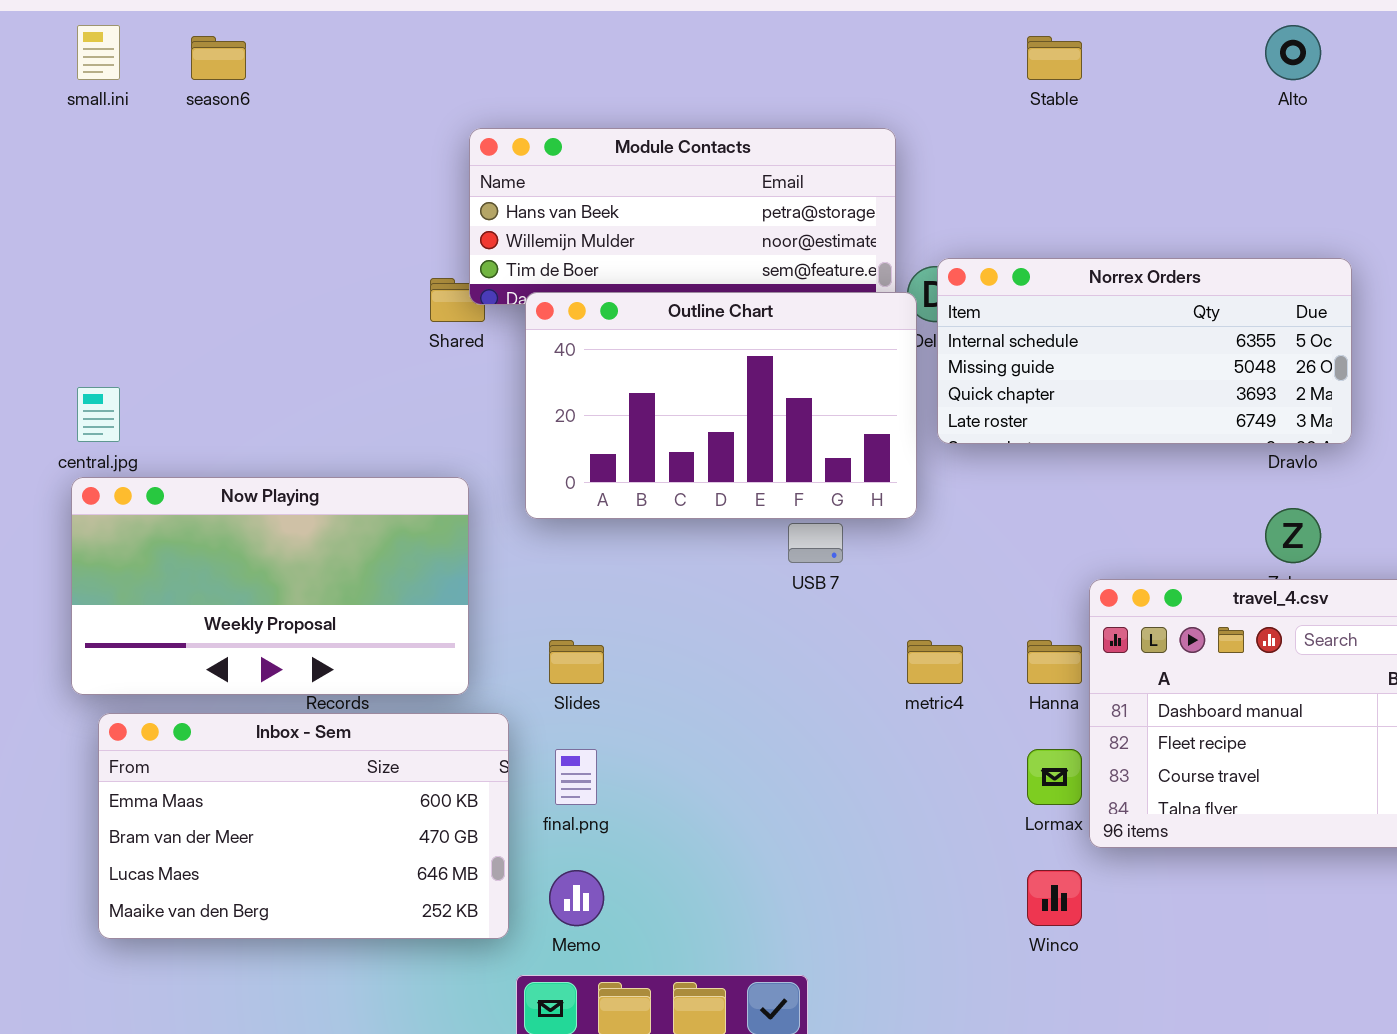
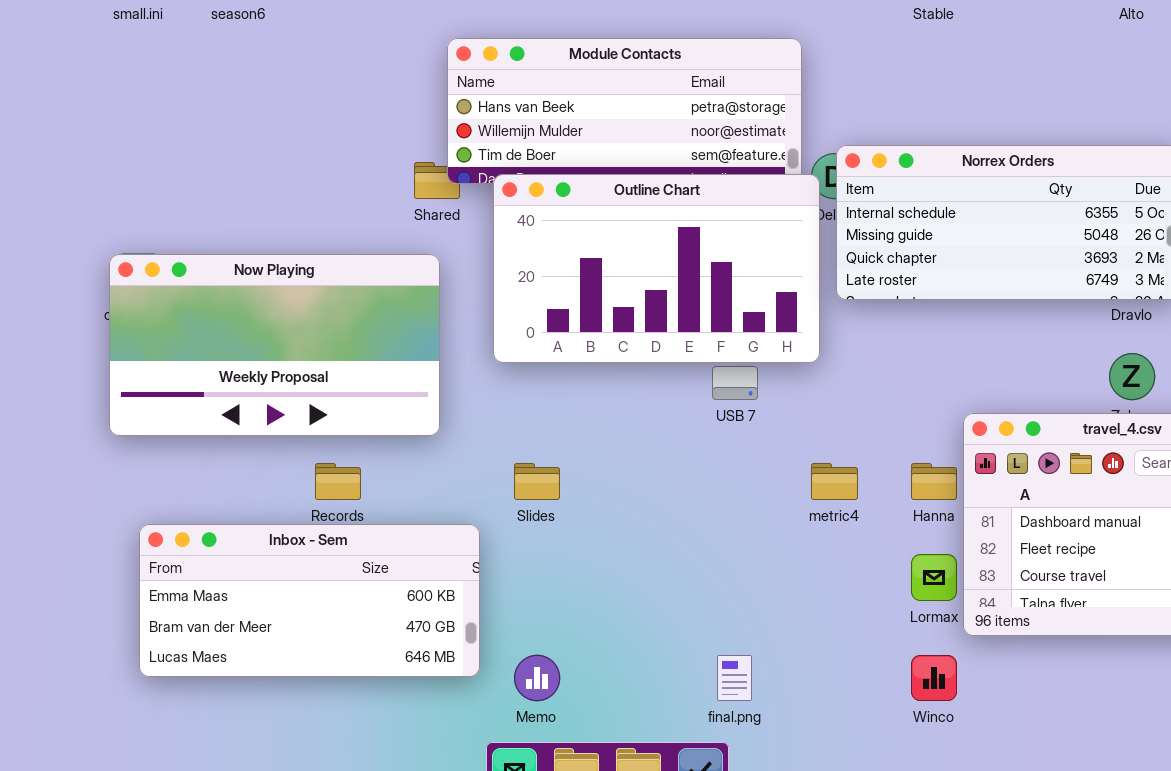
Now Playing: [71,477,469,695] -> [109,254,440,436], moved
Inbox - Sem: [98,713,509,939] -> [139,524,480,677], resized
final.png: [555,749,597,805] -> [717,655,752,701], moved

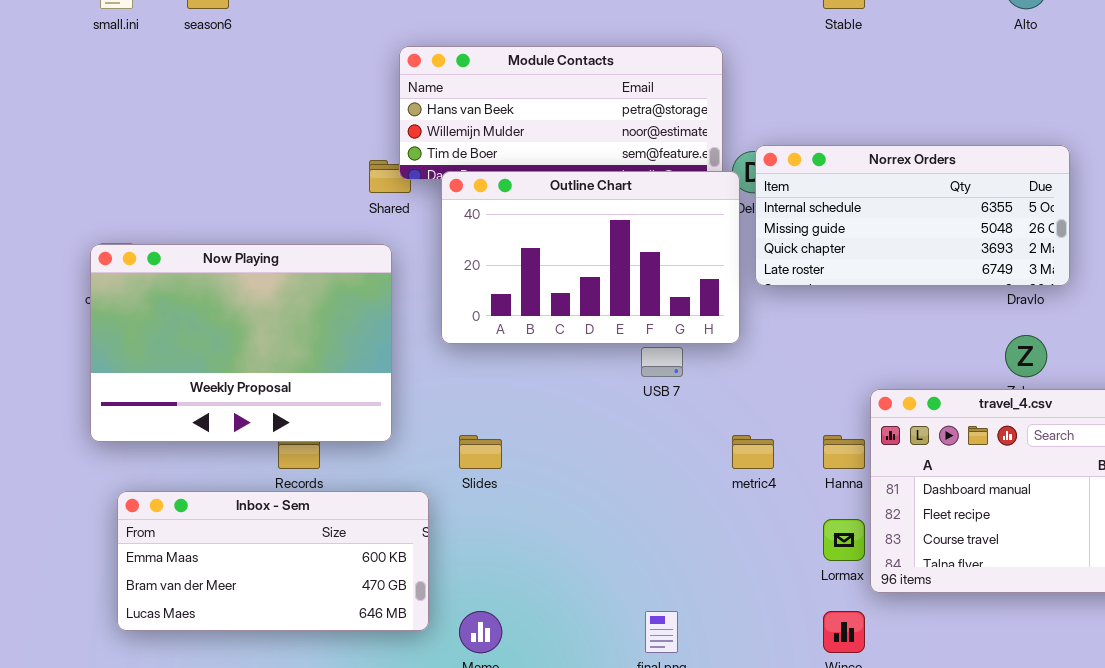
Now Playing: [109,254,440,436] -> [90,244,392,442], resized

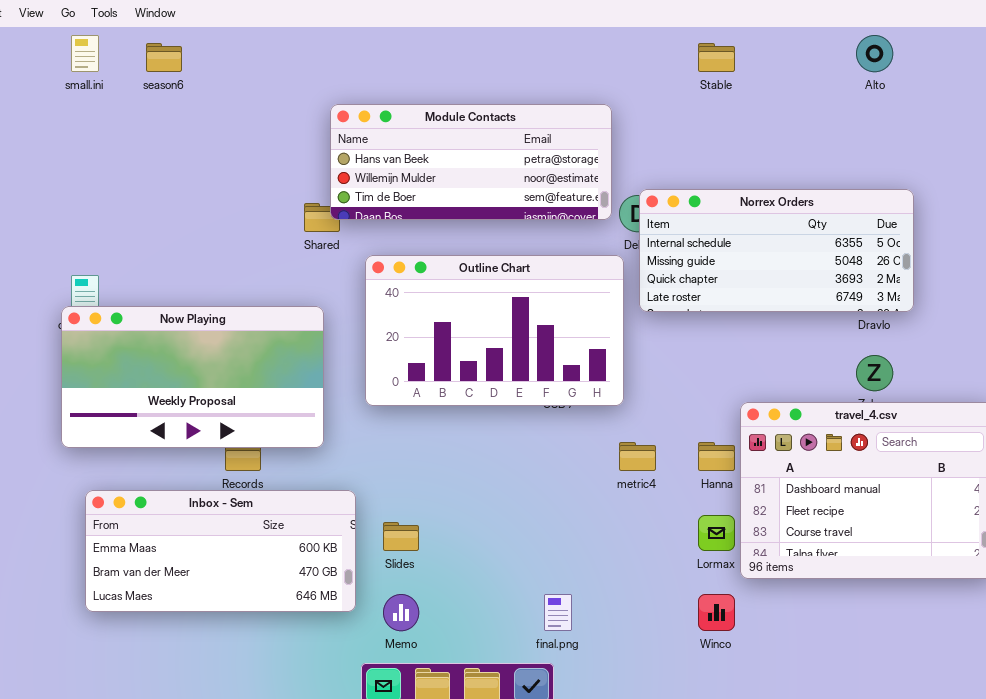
Outline Chart: [441,171,740,344] -> [365,255,624,406], moved
Now Playing: [90,244,392,442] -> [61,306,324,448], resized
Slides: [459,435,502,469] -> [383,522,419,551], moved

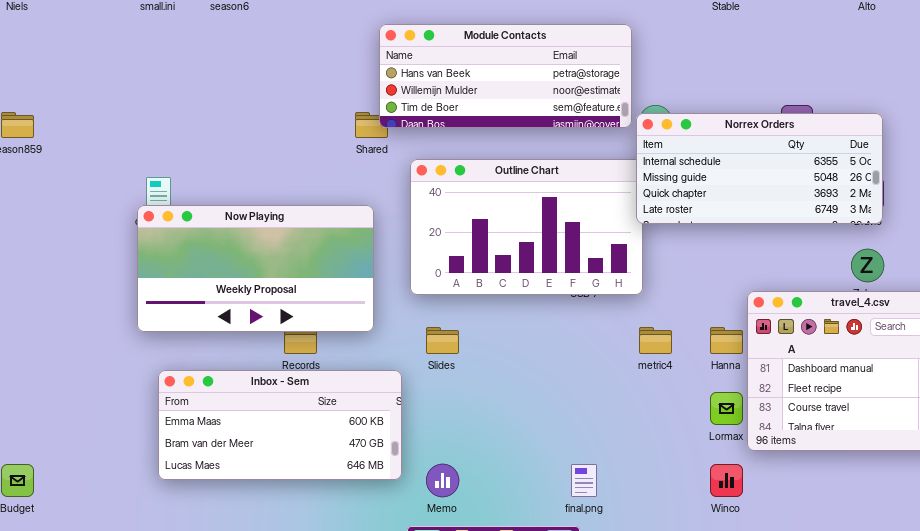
Norrex Orders: [639,189,914,312] -> [636,113,883,224], moved
Slides: [383,522,419,551] -> [426,327,459,354], moved

